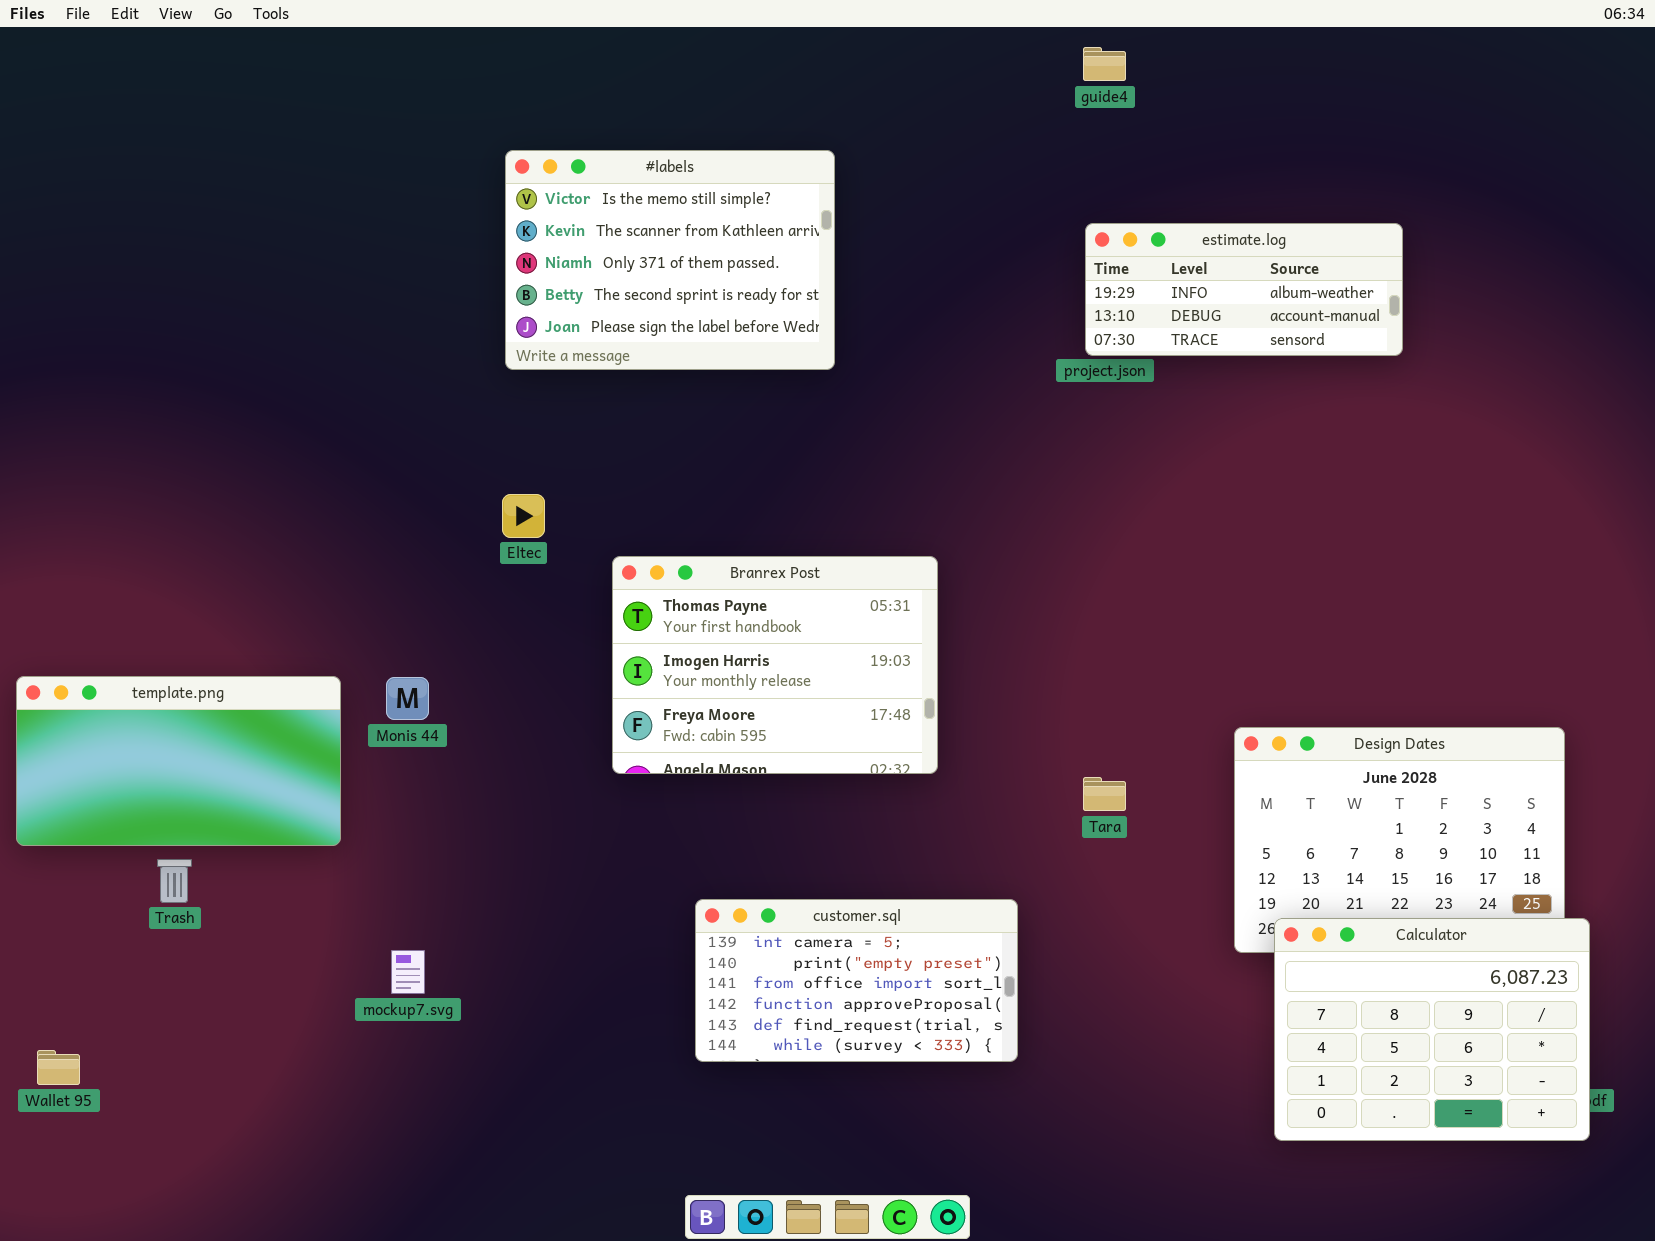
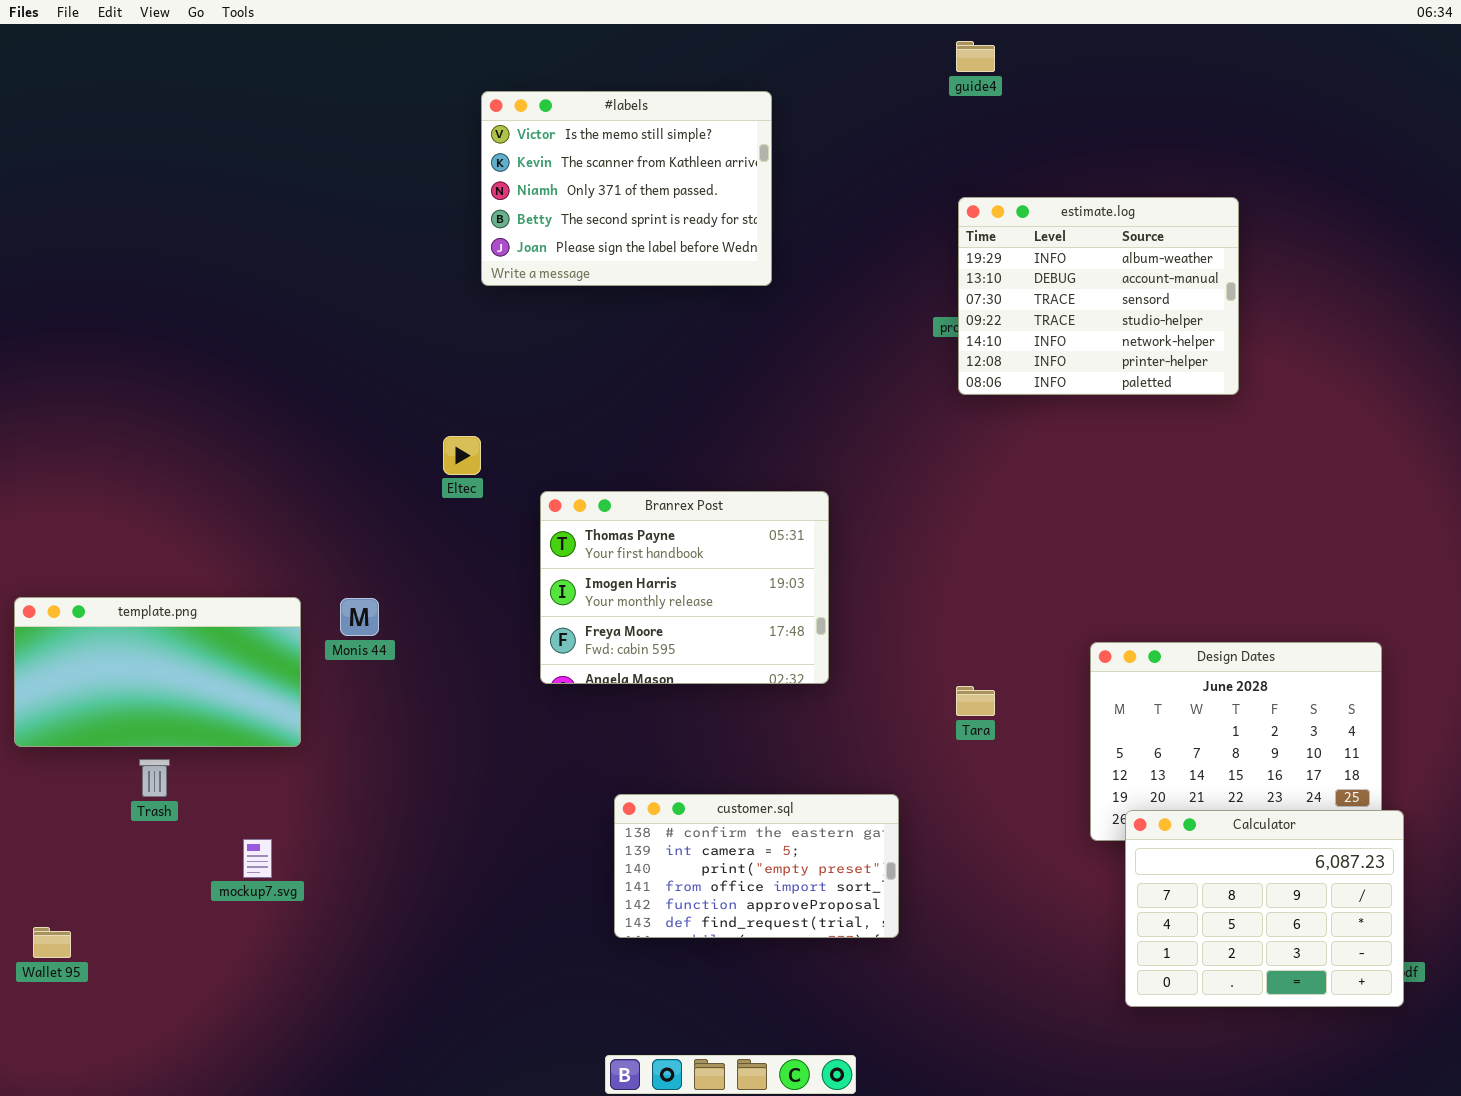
#labels: [505,150,835,370] -> [481,91,772,286], moved
estimate.log: [1085,223,1403,356] -> [958,197,1239,395], resized
customer.sql: [695,899,1018,1062] -> [614,794,899,938], scrolled up 1 row
mockup7.svg: [391,950,425,994] -> [243,839,272,878], moved

